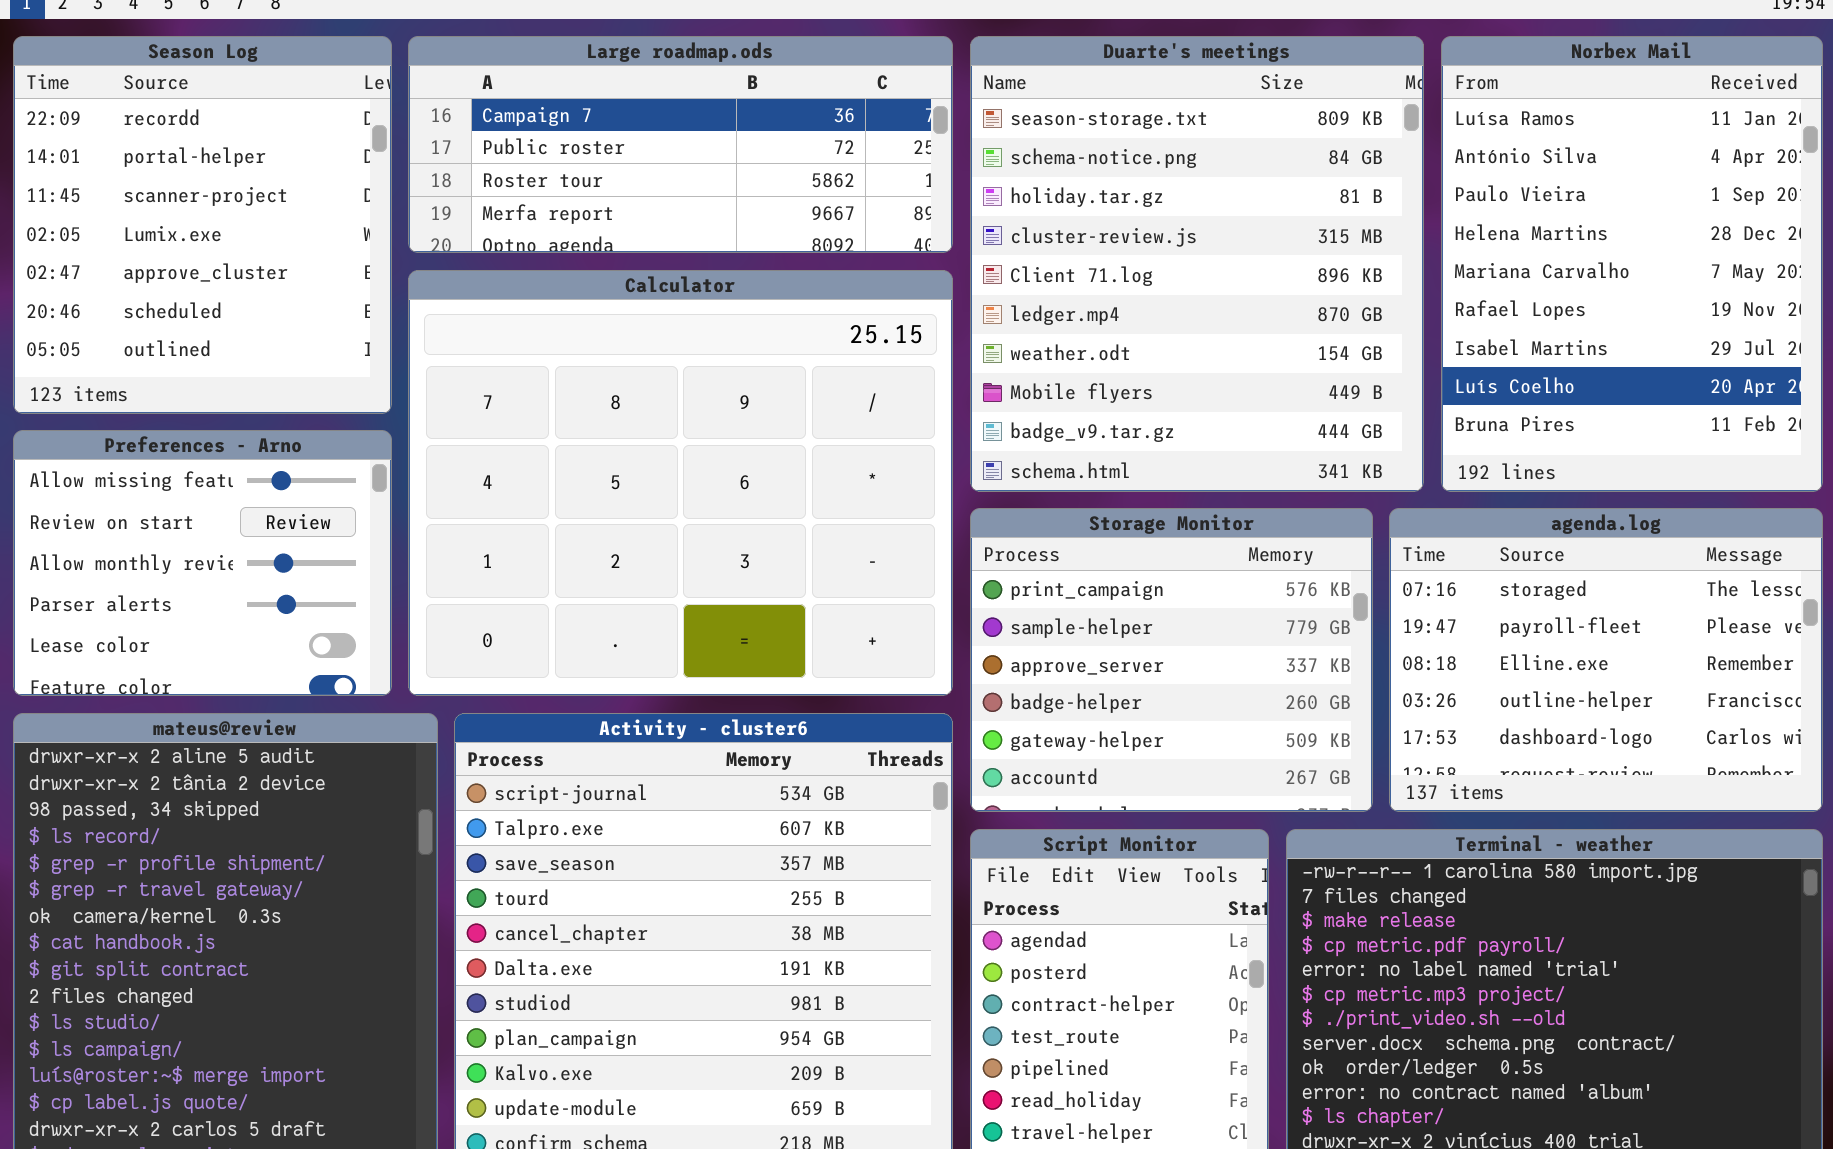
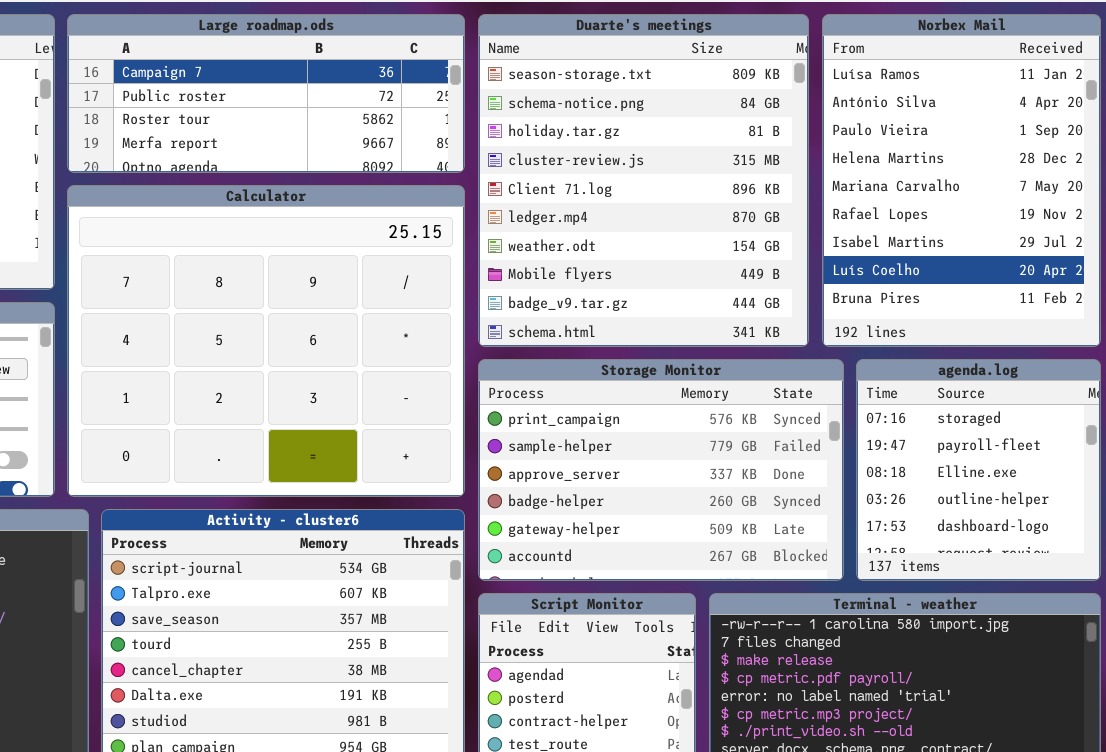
Storage Monitor: [970,508,1373,812] -> [478,359,844,581], resized
agenda.log: [1389,508,1823,812] -> [856,359,1101,581], resized

